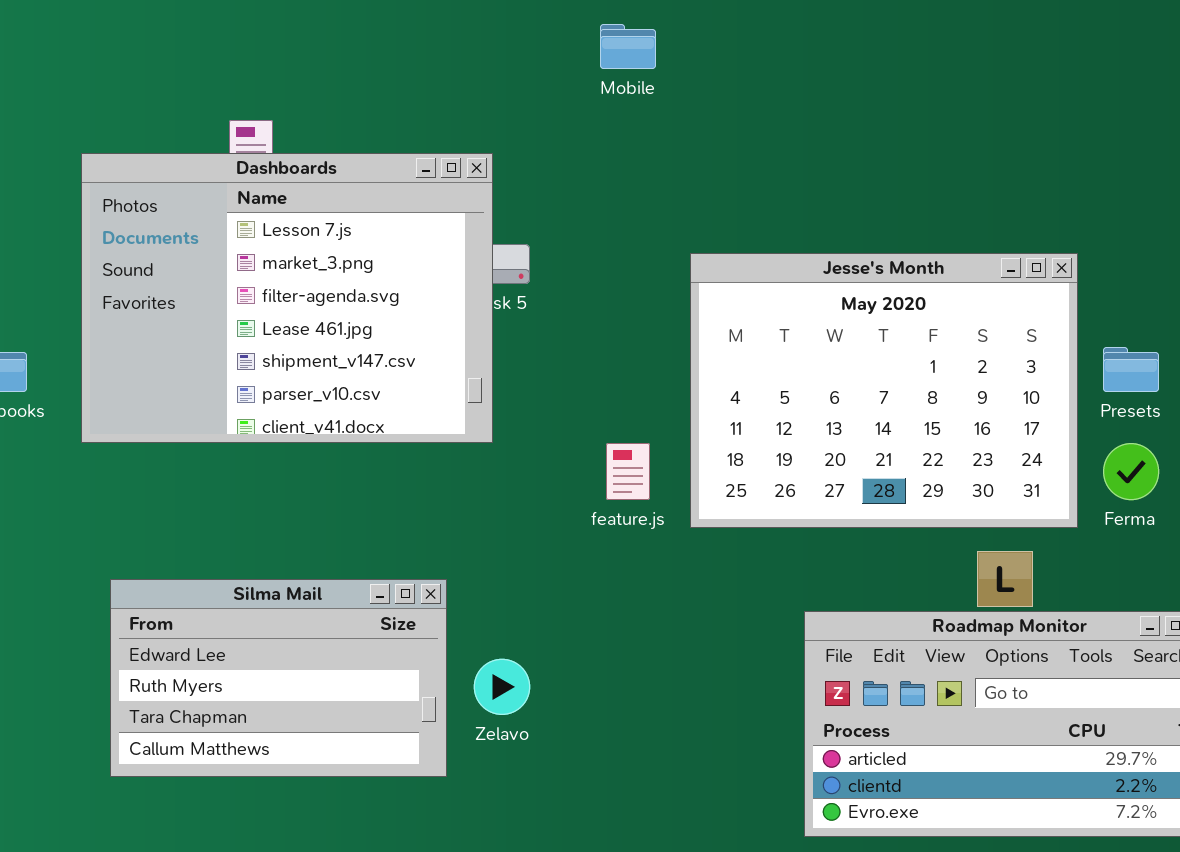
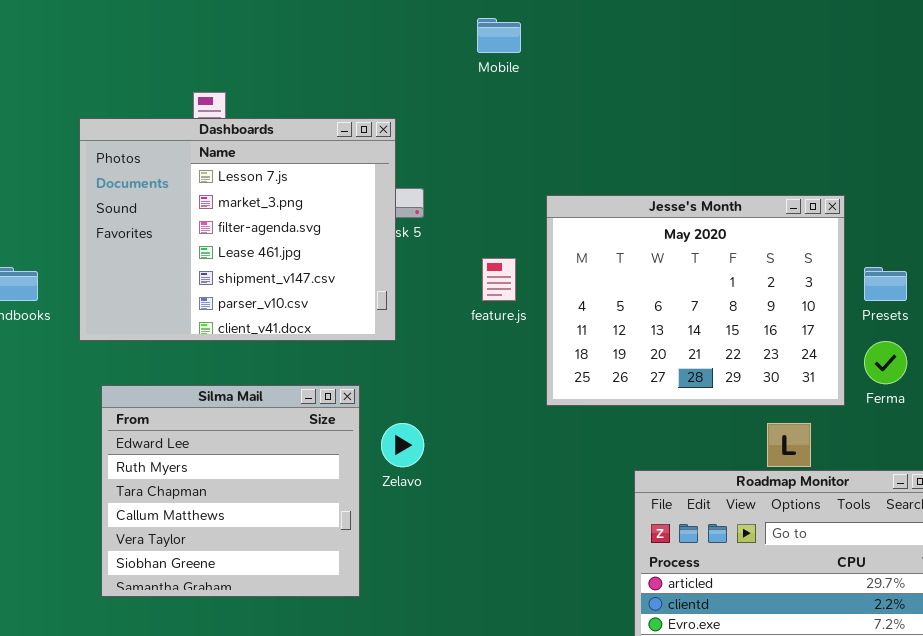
feature.js: [606,443,650,500] -> [482,258,516,301], moved
Silma Mail: [110,579,447,777] -> [101,385,360,597], resized
Zelavo: [474,659,530,715] -> [381,423,424,467], moved

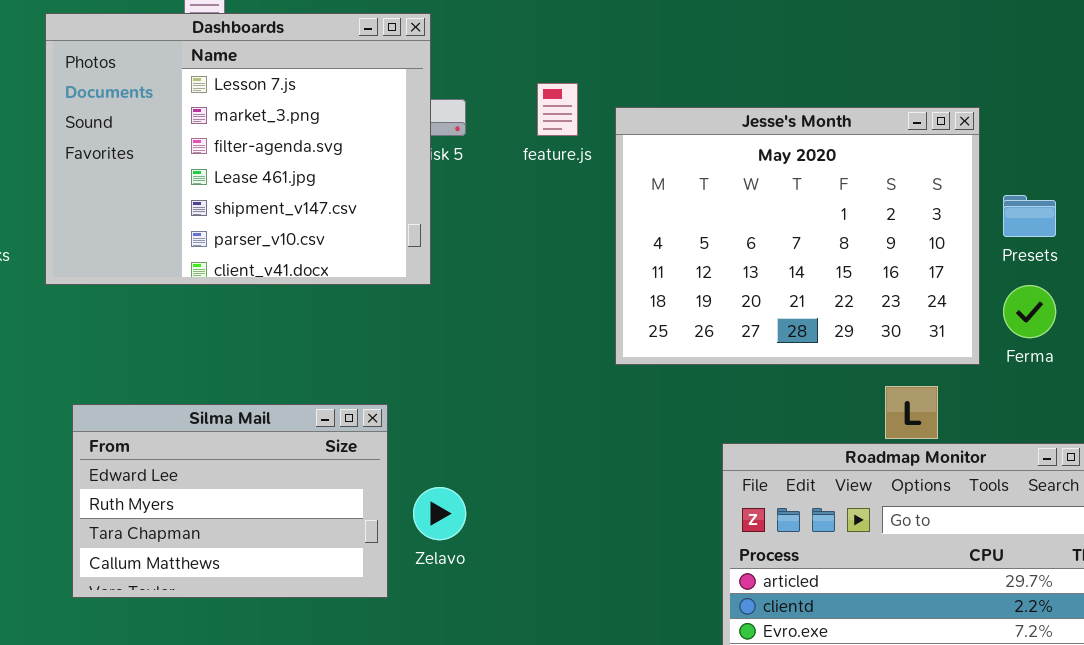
feature.js: [482,258,516,301] -> [537,83,578,136], moved
Silma Mail: [101,385,360,597] -> [72,404,388,598], resized
Zelavo: [381,423,424,467] -> [413,487,466,540], moved

